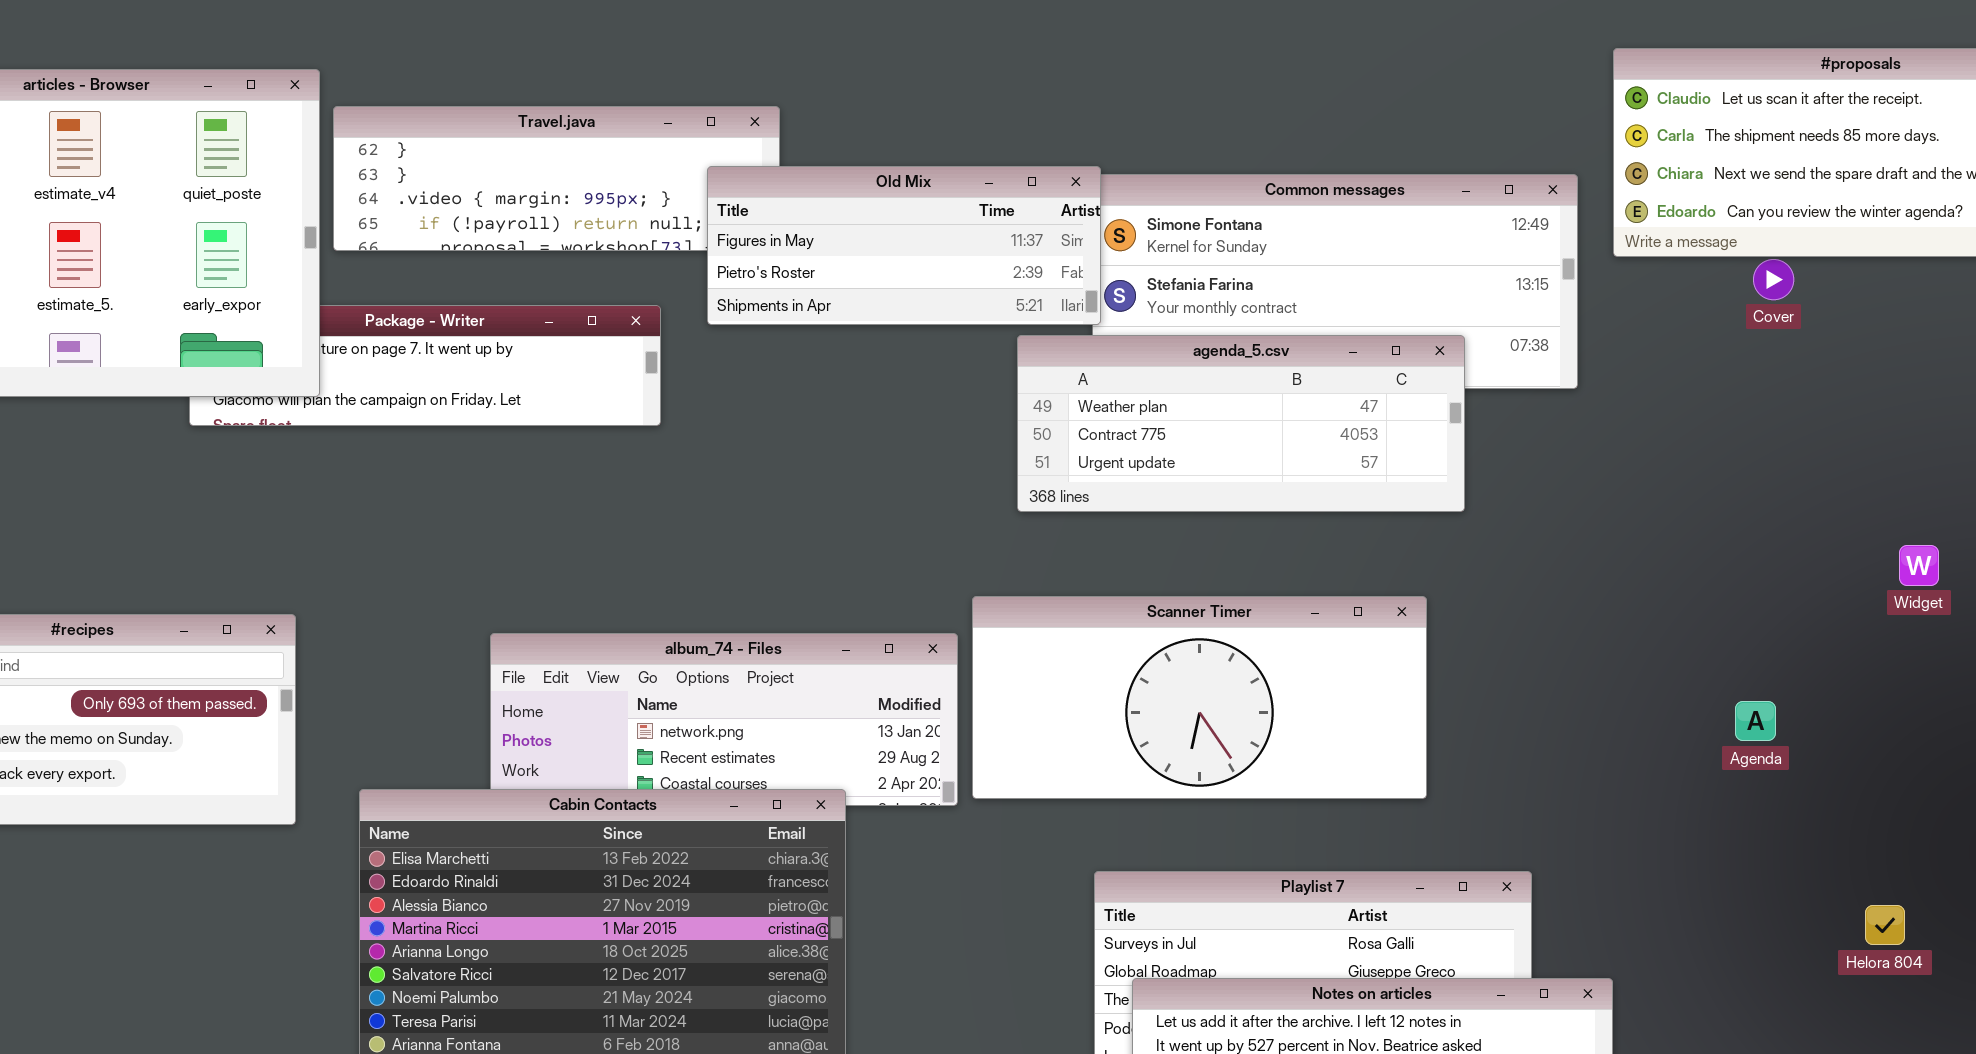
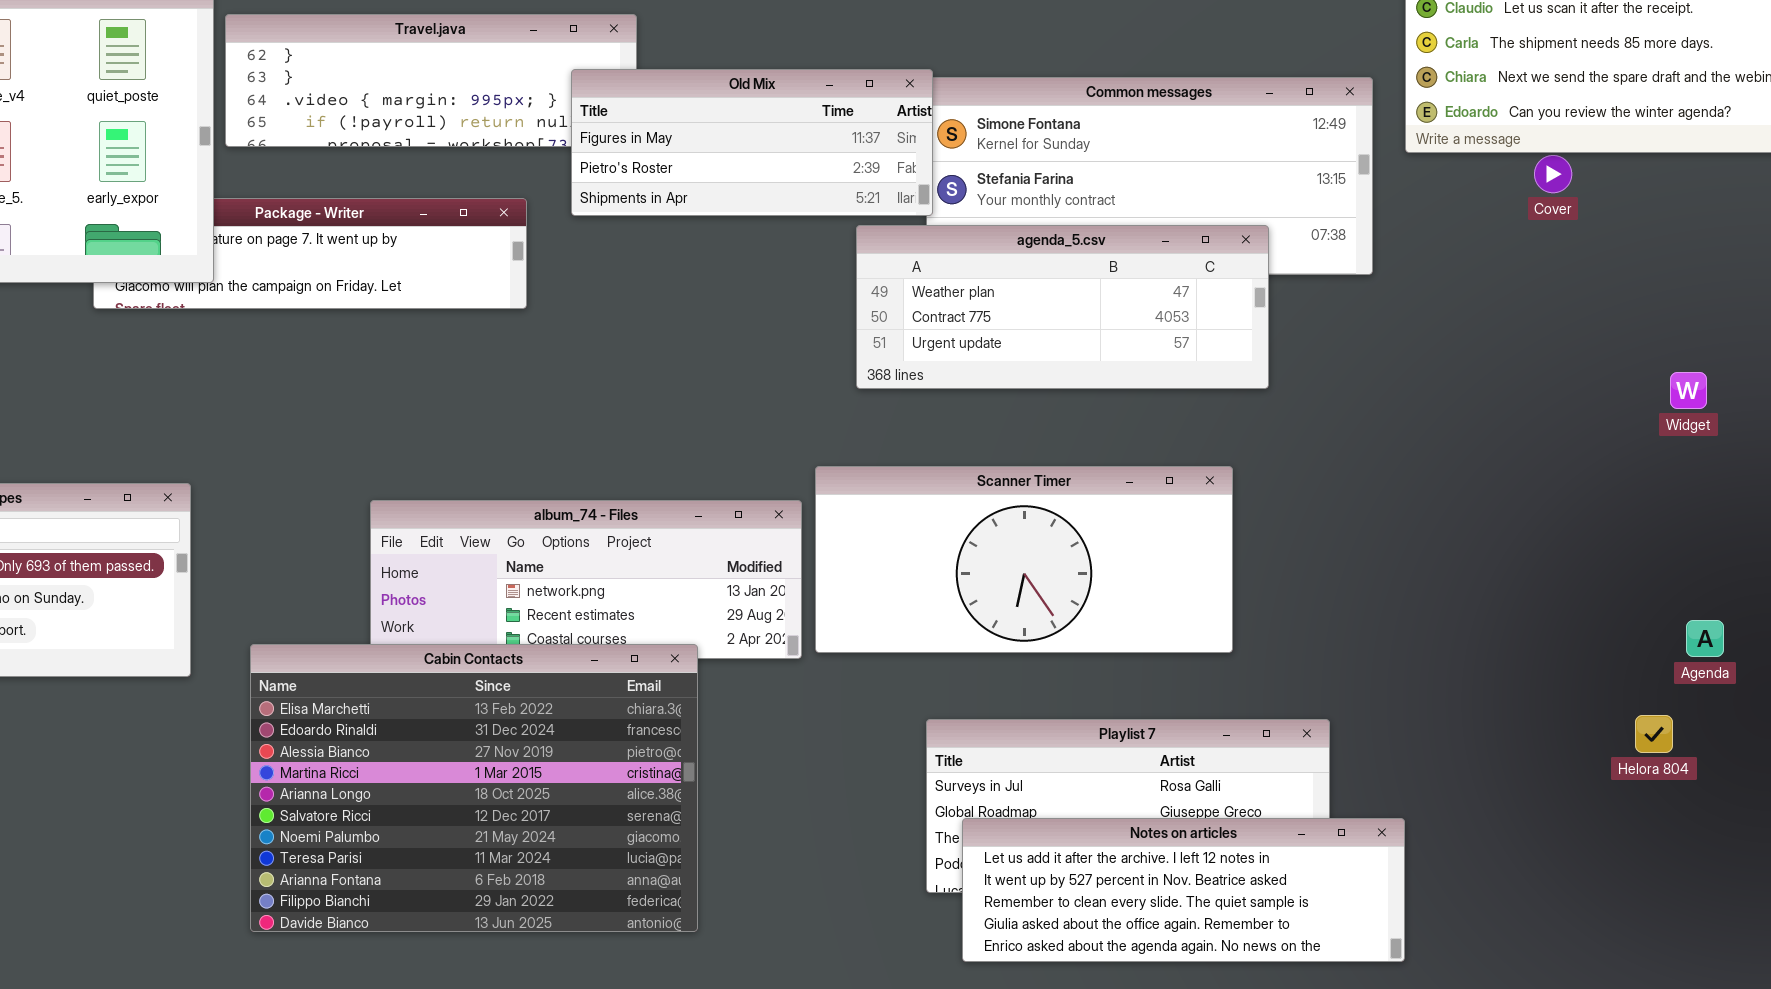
Widget: [1899,545,1939,586] -> [1670,372,1707,409], moved
Agenda: [1735,701,1776,741] -> [1686,620,1724,657], moved
Helora 804: [1865,905,1905,945] -> [1635,715,1673,753], moved

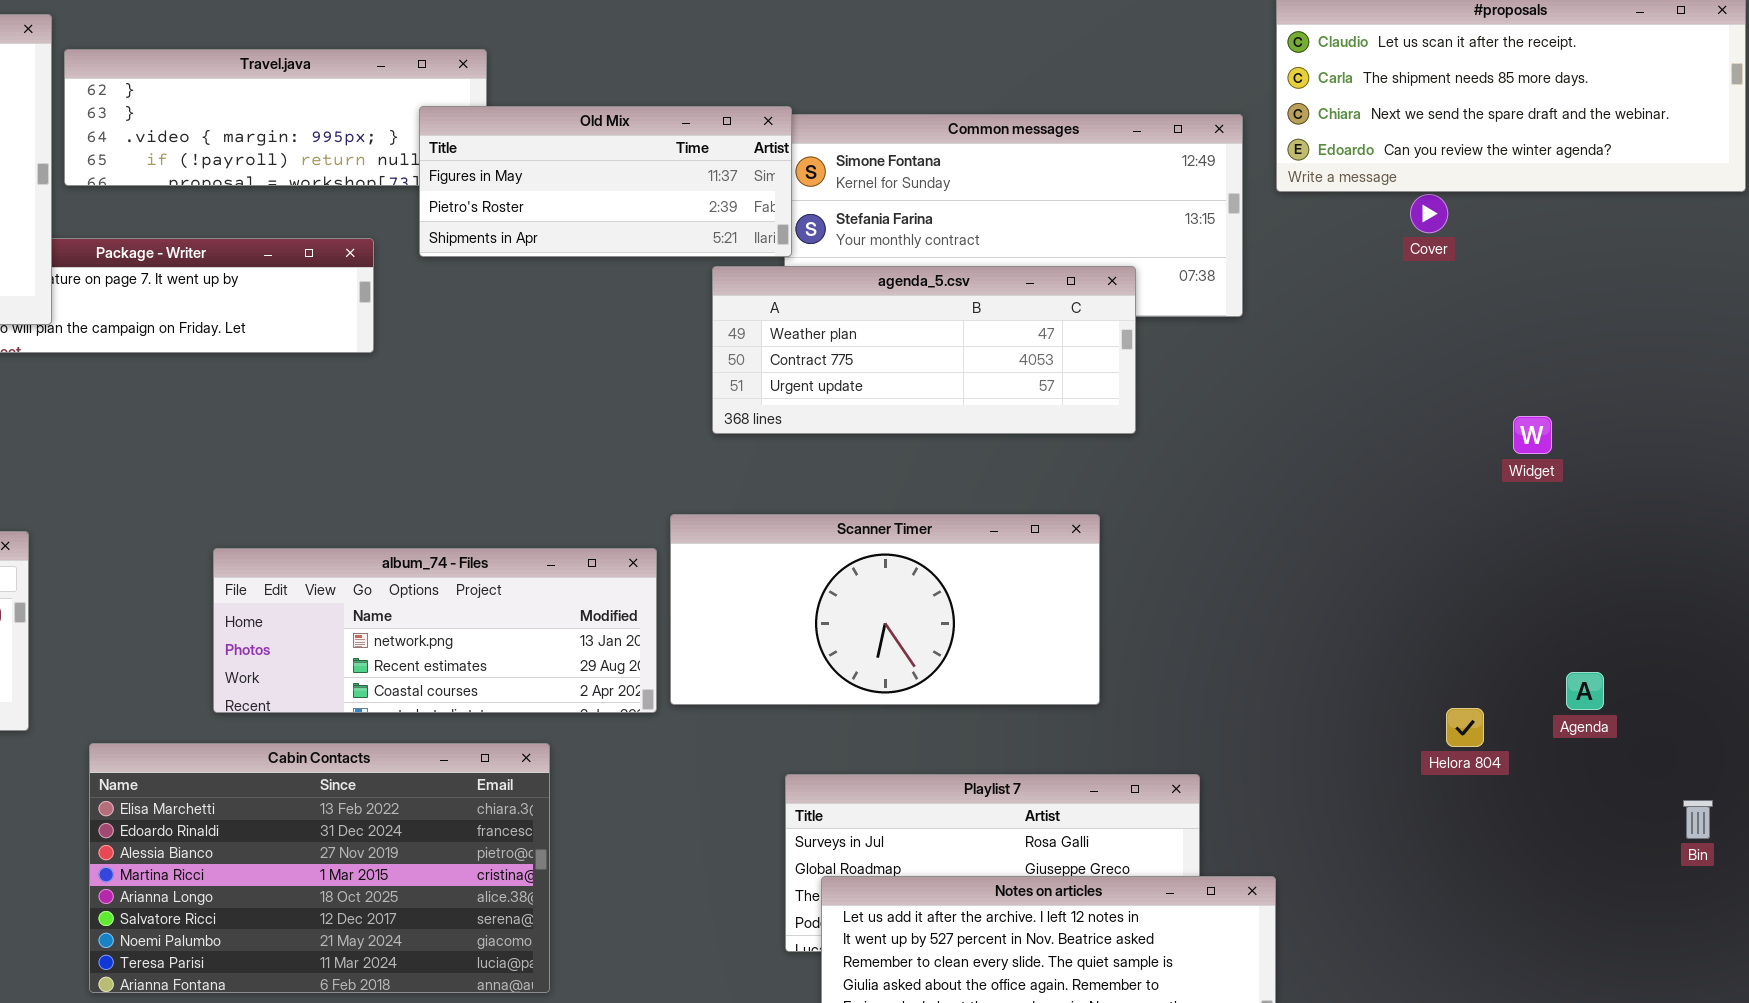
Widget: [1670,372,1707,409] -> [1513,416,1552,454], moved
Cabin Contacts: [250,644,698,932] -> [89,743,550,993], resized
Helora 804: [1635,715,1673,753] -> [1446,708,1484,747], moved

